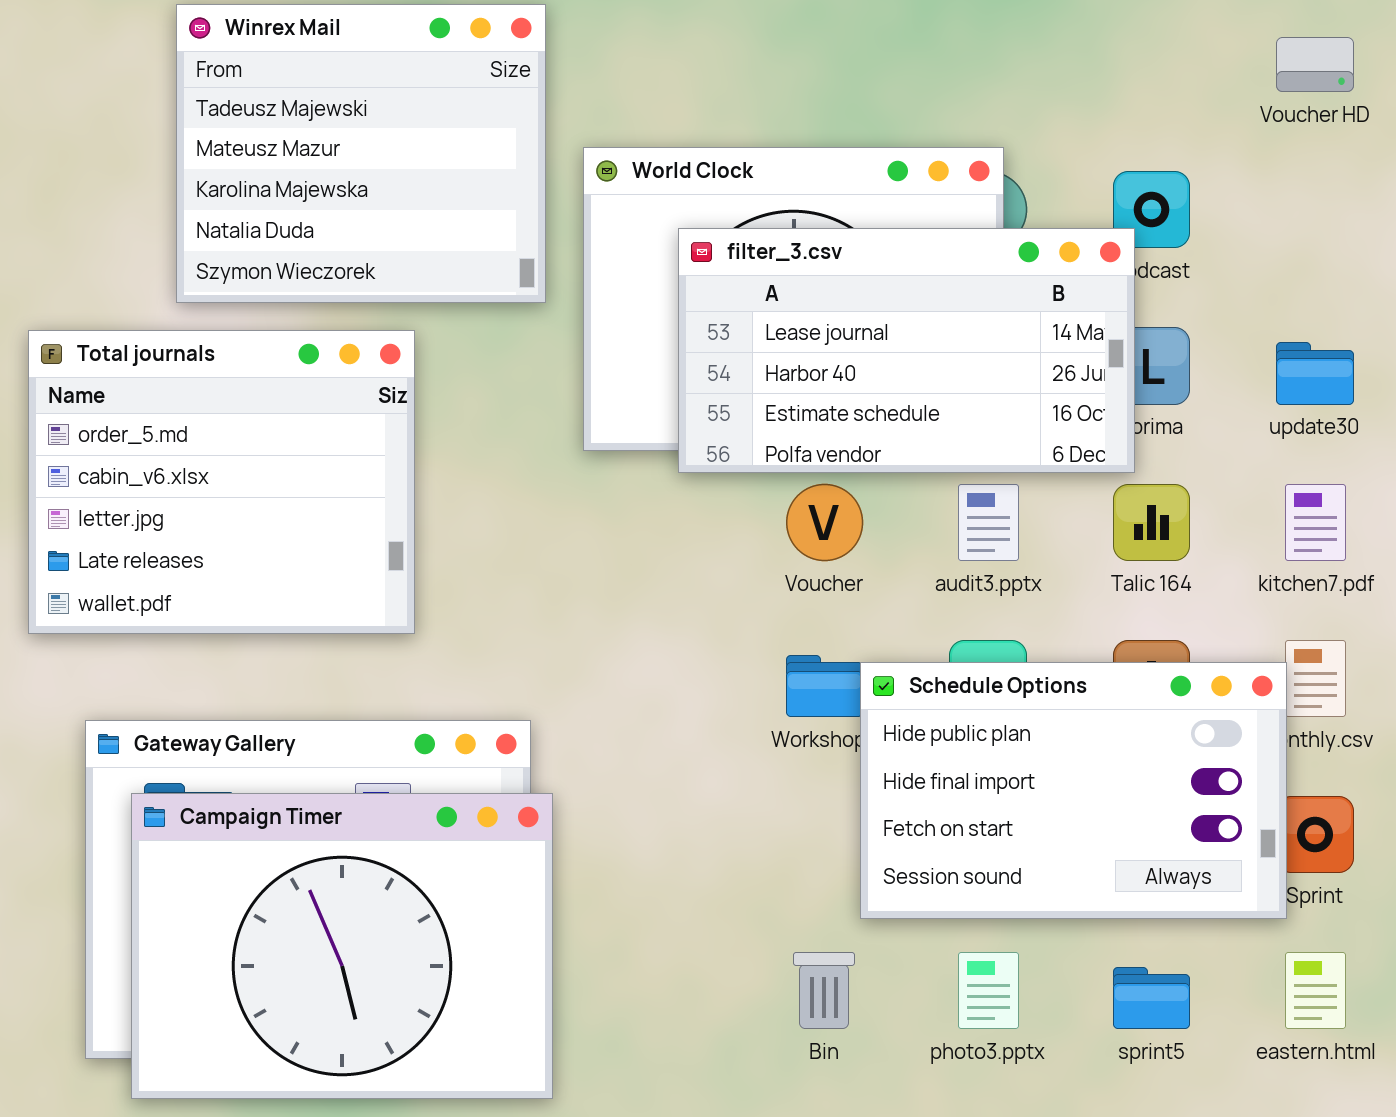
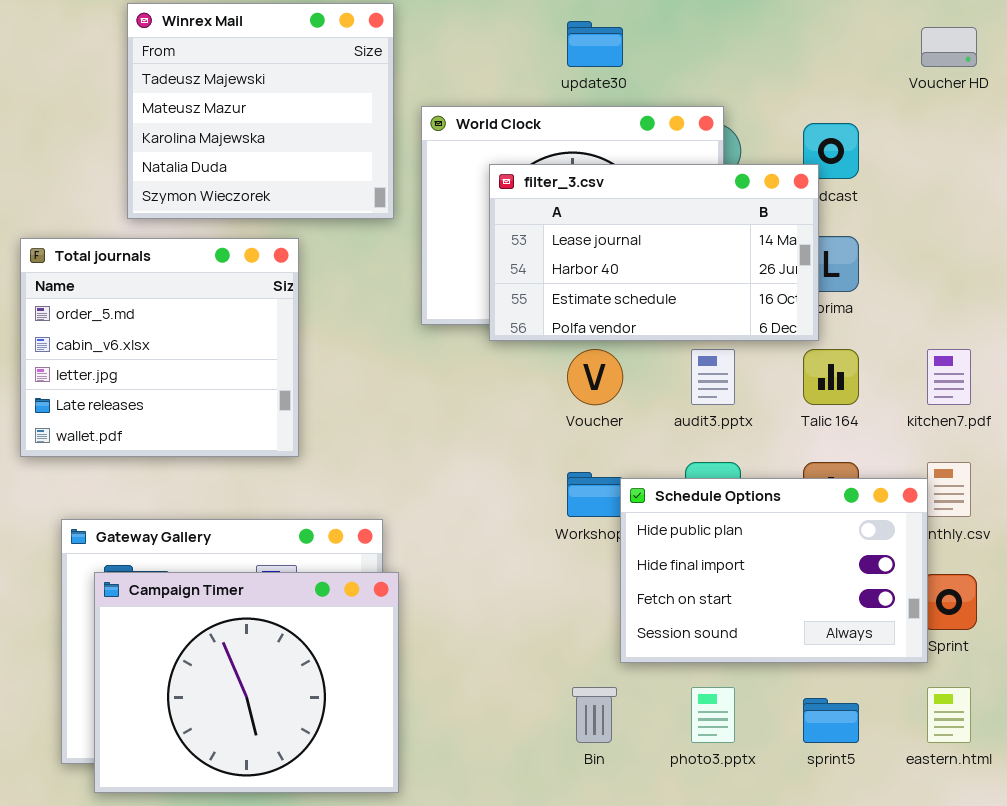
update30: [1276,342,1354,405] -> [567,21,623,67], moved

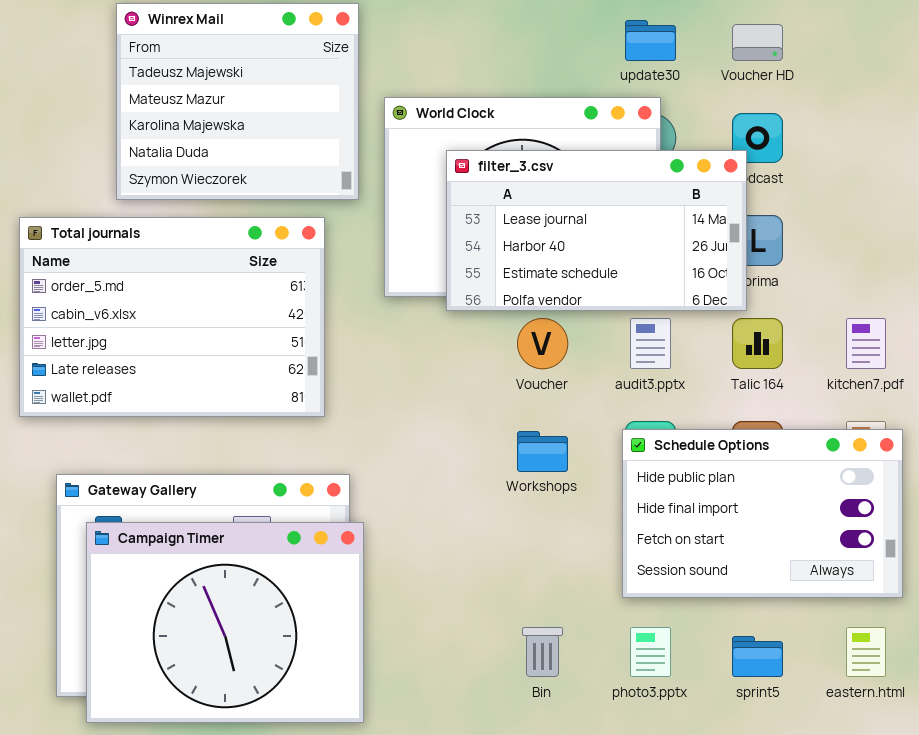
update30: [567,21,623,67] -> [625,20,676,61], moved
Voucher HD: [921,27,977,67] -> [732,24,783,61], moved
Total journals: [20,238,299,457] -> [19,217,325,417], resized
Schedule Options: [620,478,928,663] -> [622,429,903,598], moved

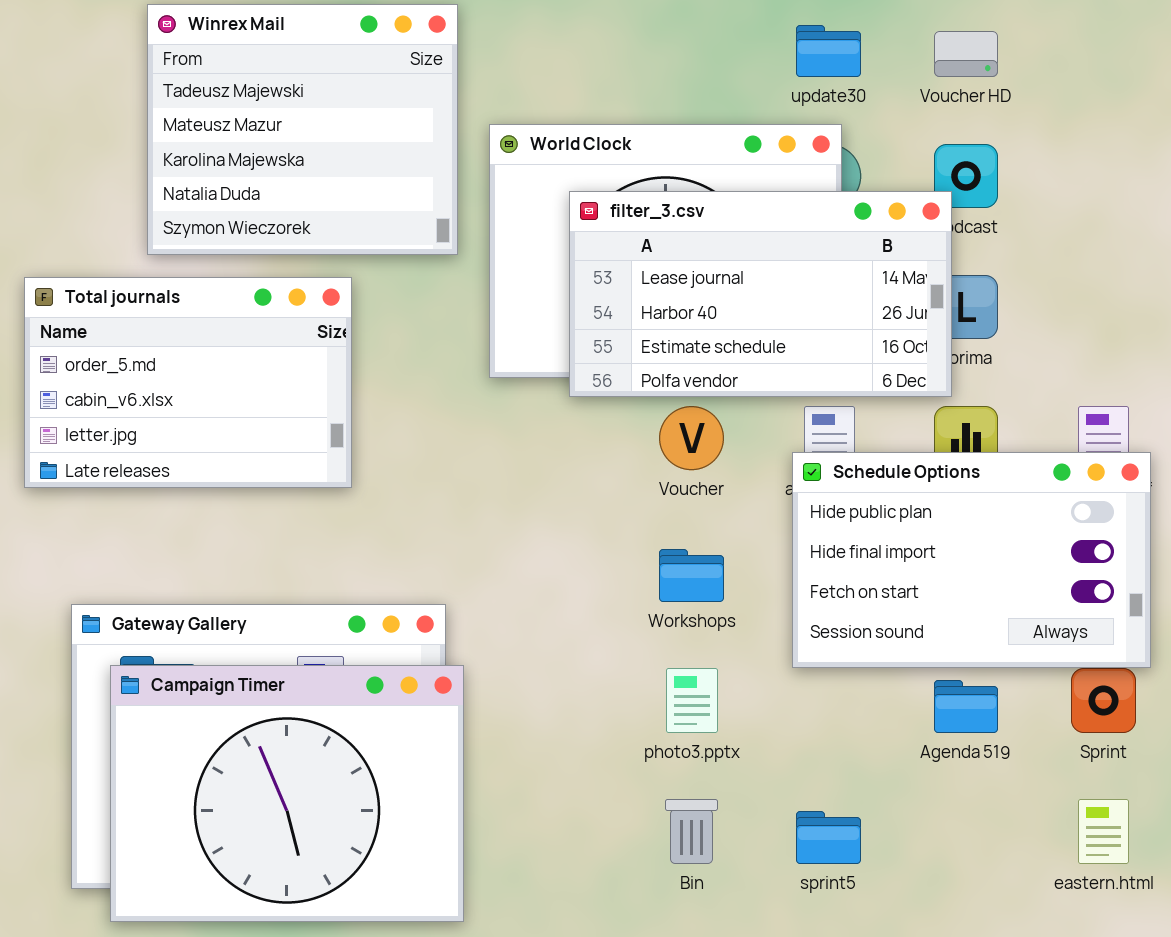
Total journals: [19,217,325,417] -> [24,277,352,488], resized
Schedule Options: [622,429,903,598] -> [792,452,1151,668], moved
photo3.pptx: [630,627,671,677] -> [666,668,718,733], moved
sprint5: [732,636,783,677] -> [796,811,861,864], moved

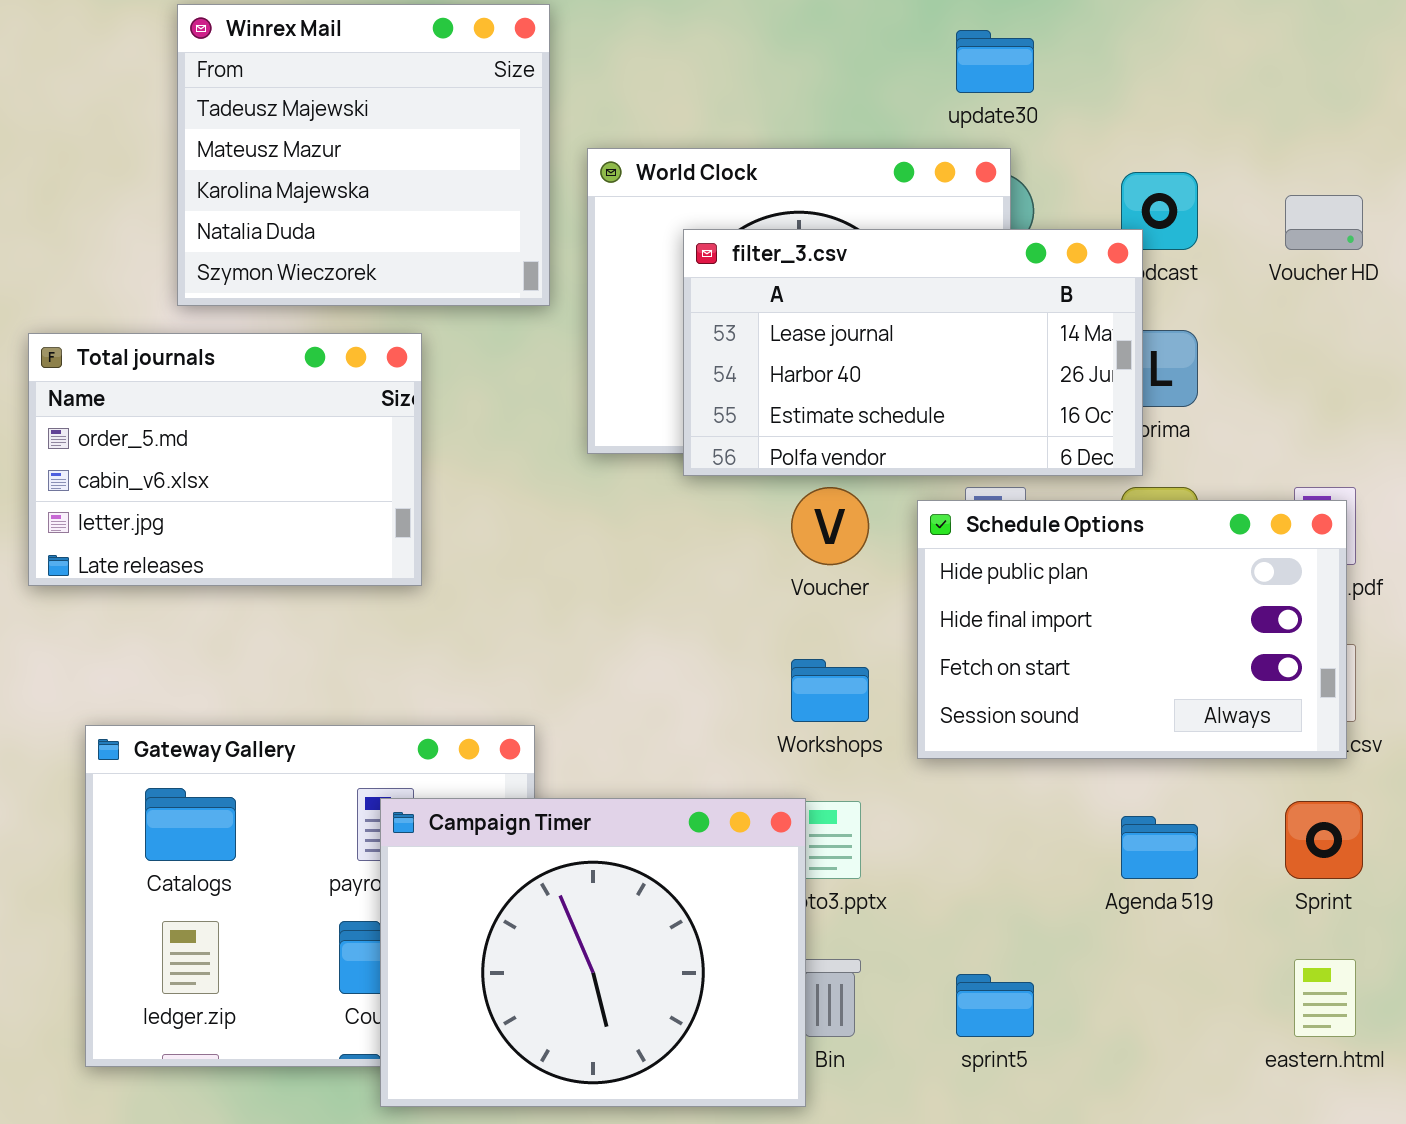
Voucher HD: [934,31,998,77] -> [1285,195,1363,250], moved
Schedule Options: [792,452,1151,668] -> [917,500,1347,759], moved
Campaign Timer: [110,665,464,922] -> [380,798,806,1107], moved

